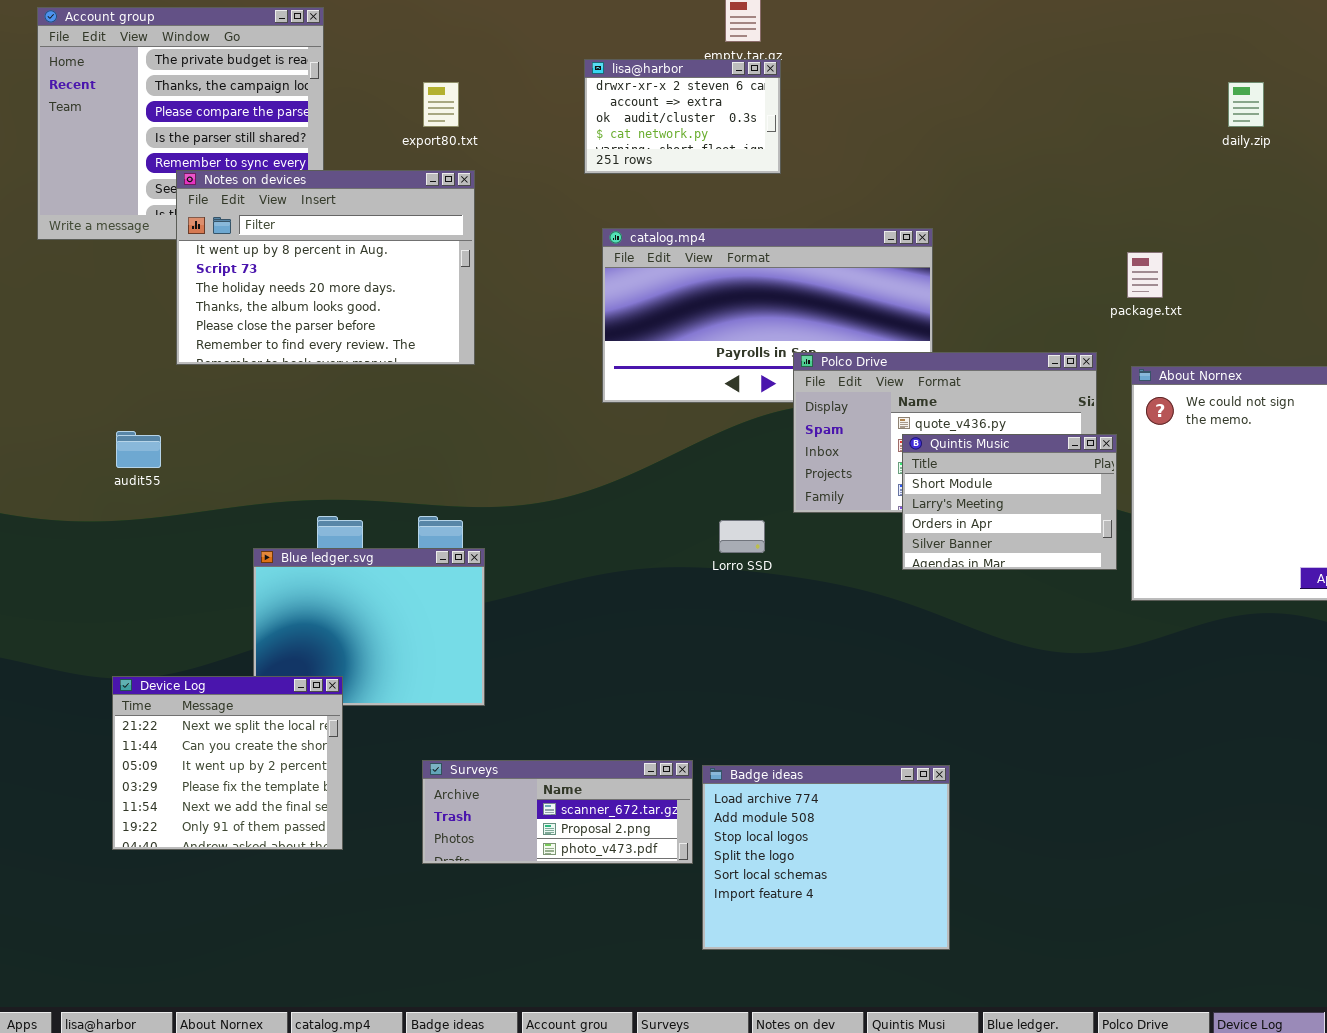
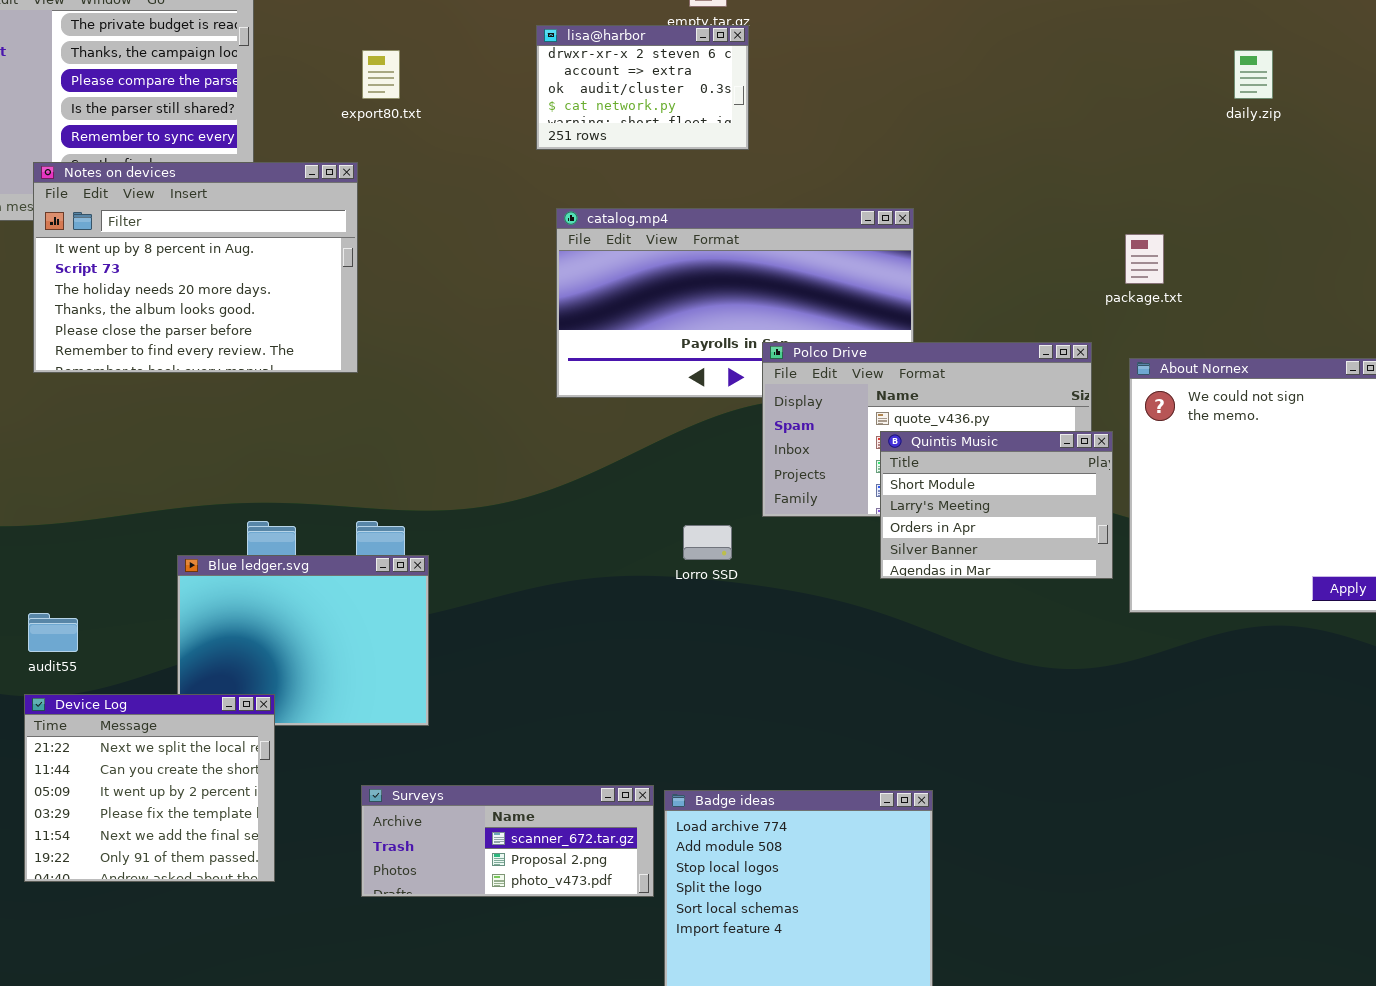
Notes on devices: [176,170,475,365] -> [33,162,358,373], moved
audit55: [116,431,161,468] -> [28,613,78,652], moved

